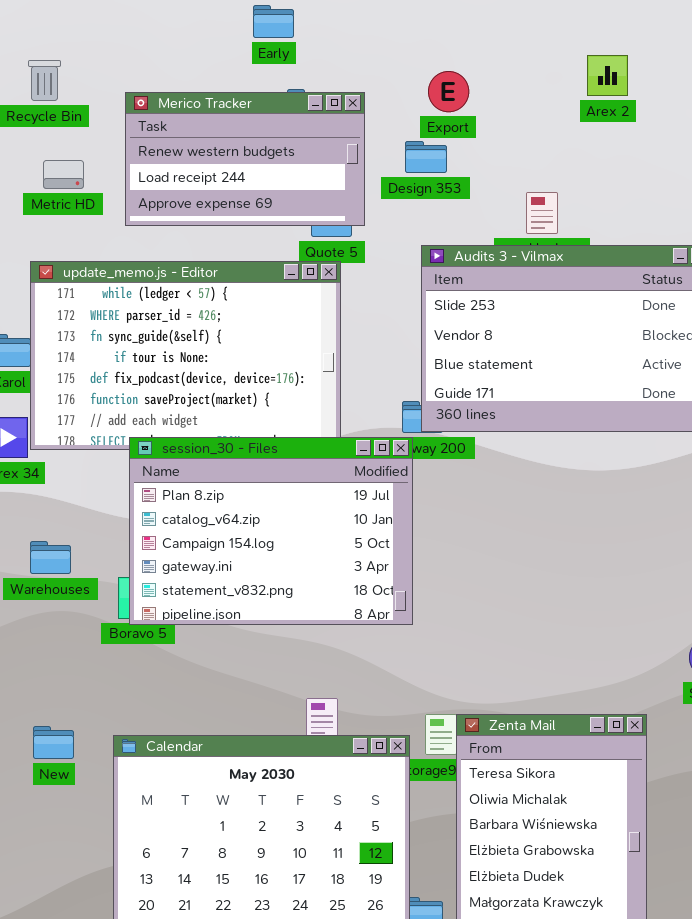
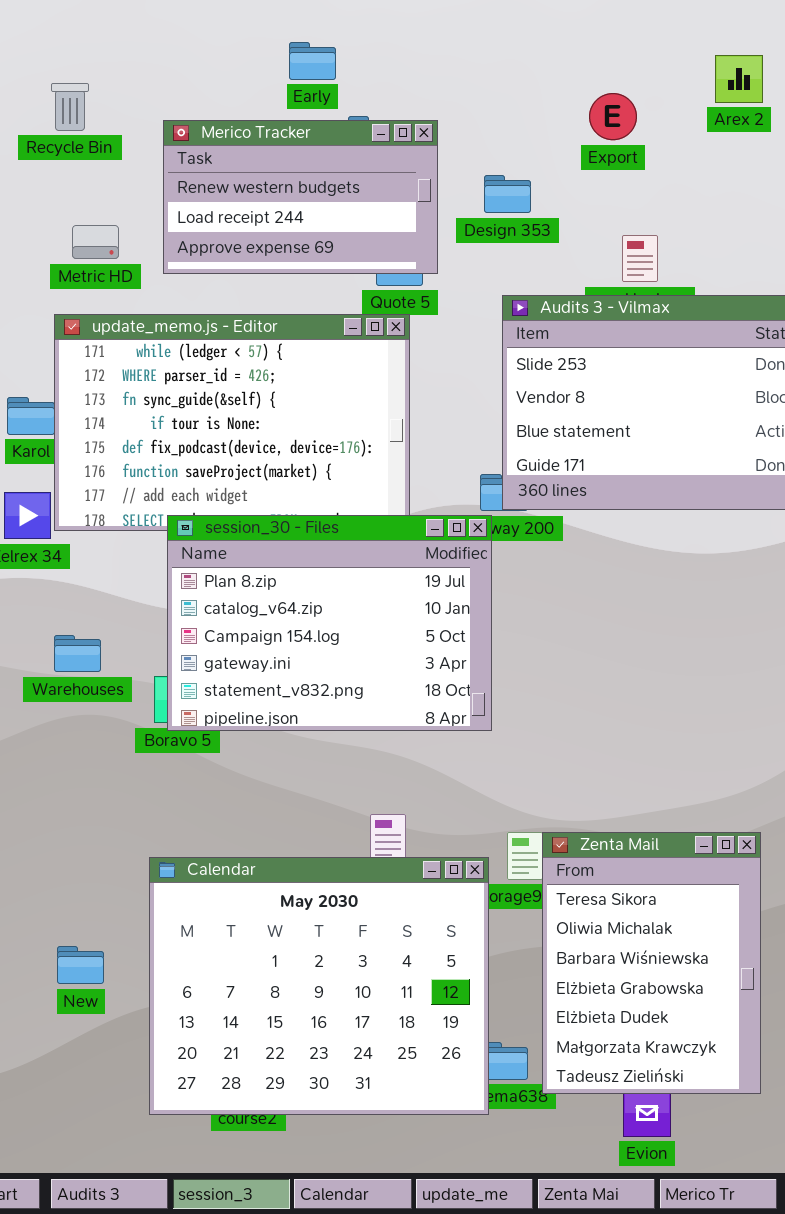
Early: [253,5,294,38] -> [289,42,336,80], moved
Arex 2: [587,55,628,96] -> [715,55,763,103], moved
Export: [428,71,469,112] -> [589,93,637,140], moved
Metric HD: [43,160,84,189] -> [72,225,119,259], moved
New: [33,726,74,759] -> [57,946,104,984], moved

